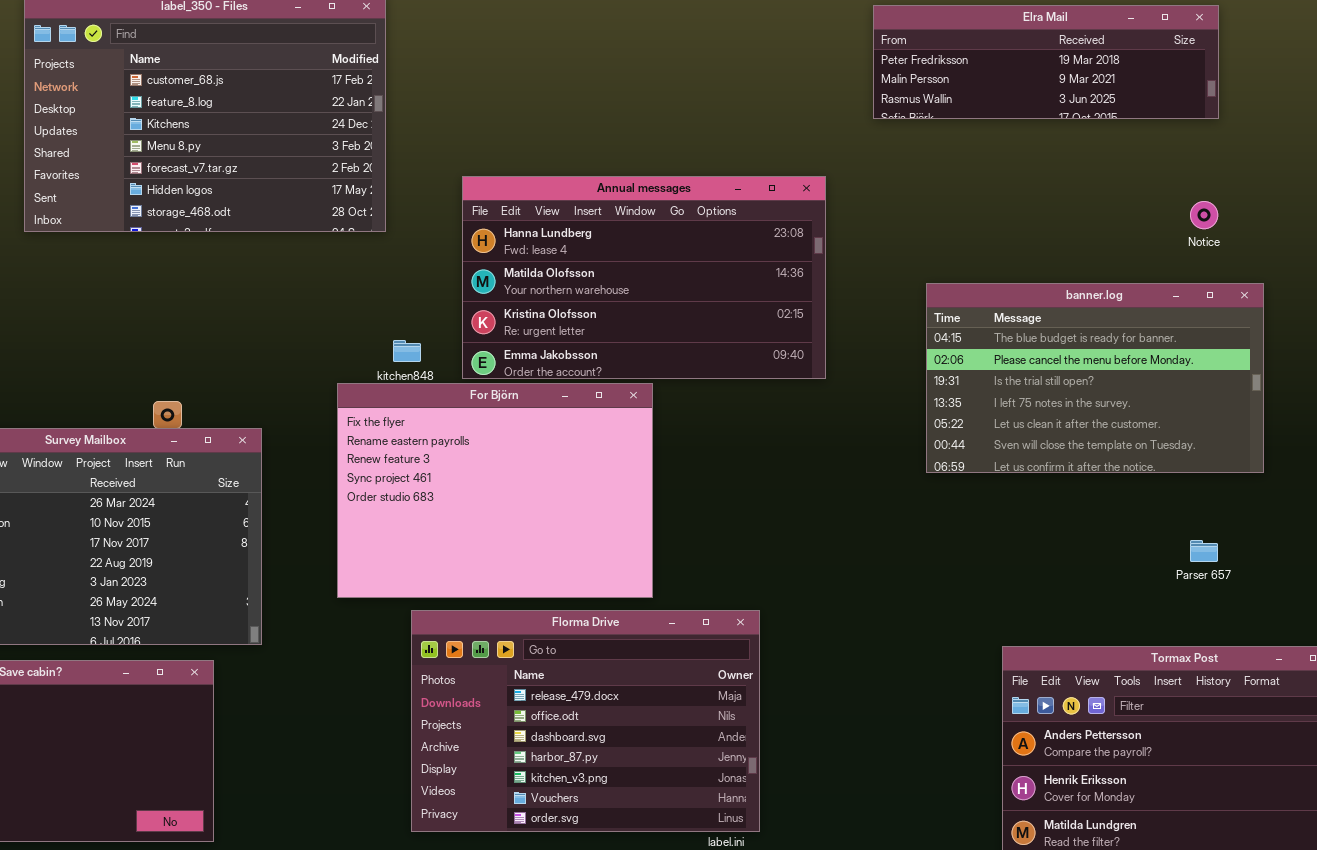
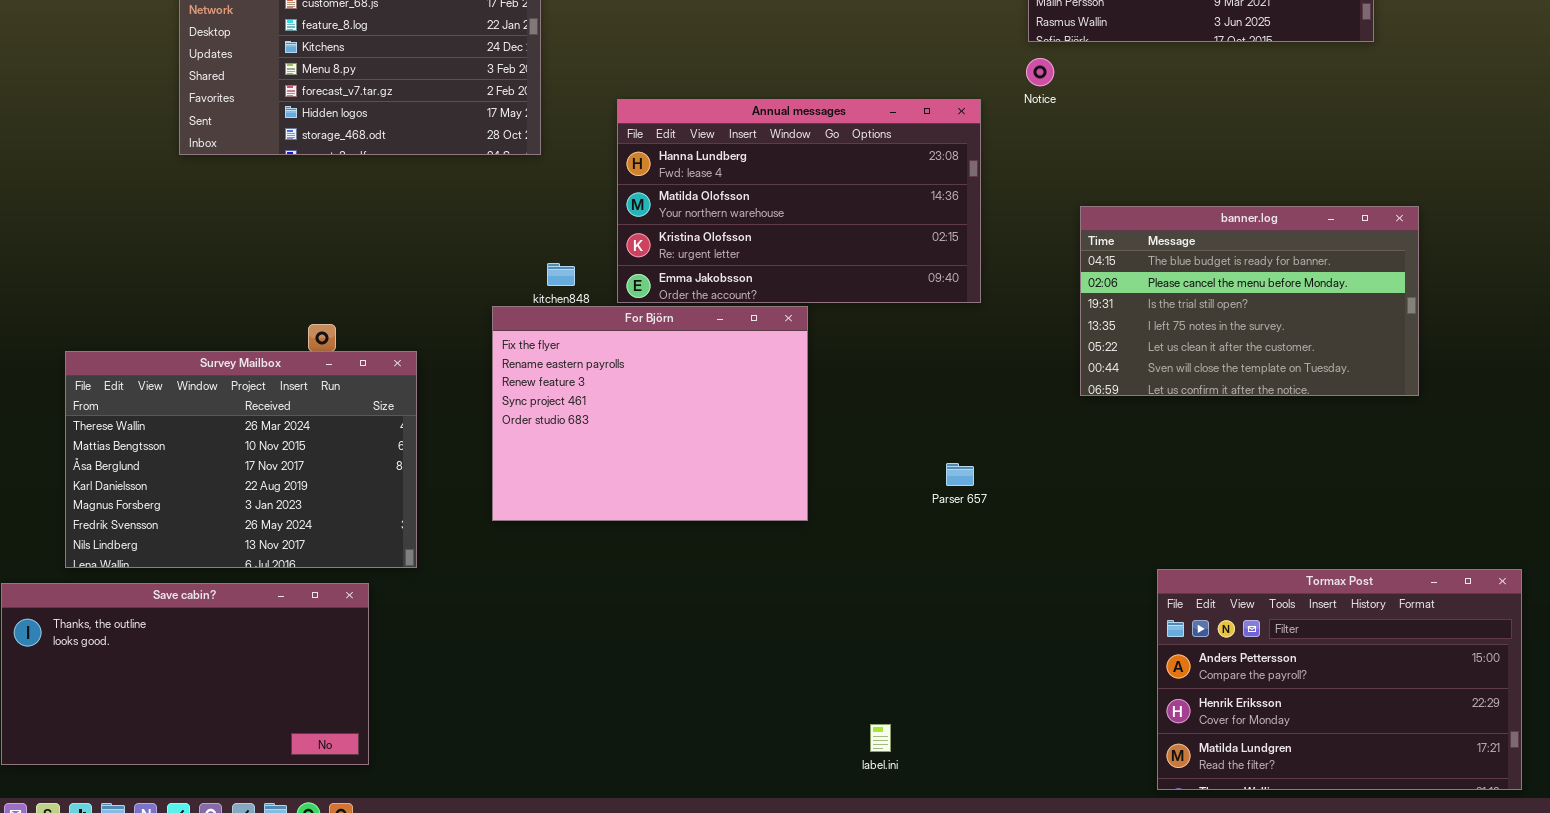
Notice: [1190,201,1218,229] -> [1026,58,1054,86], moved
Parser 657: [1190,540,1218,562] -> [946,463,974,486], moved
Florma Drive: [411,610,760,832] -> none, closed

